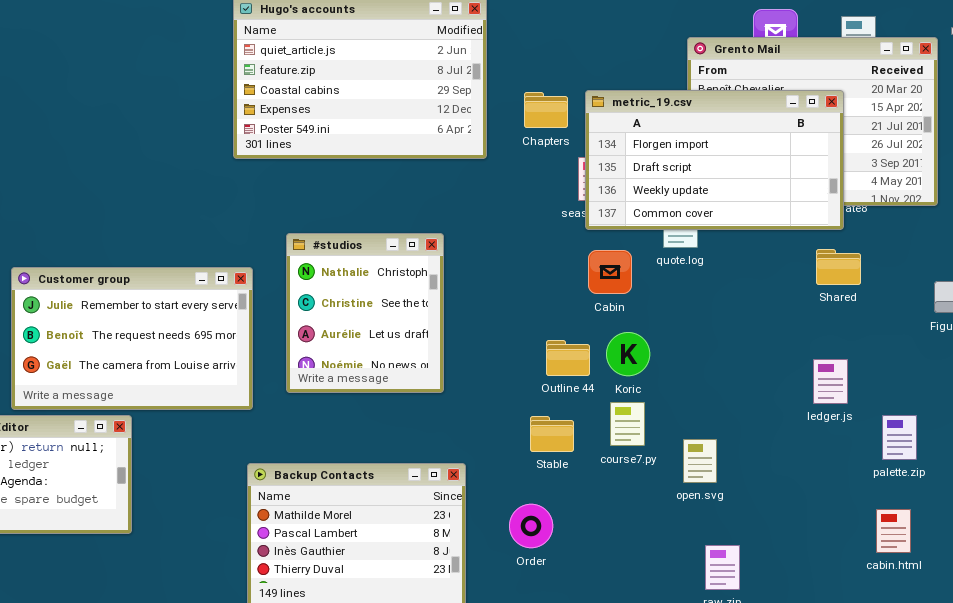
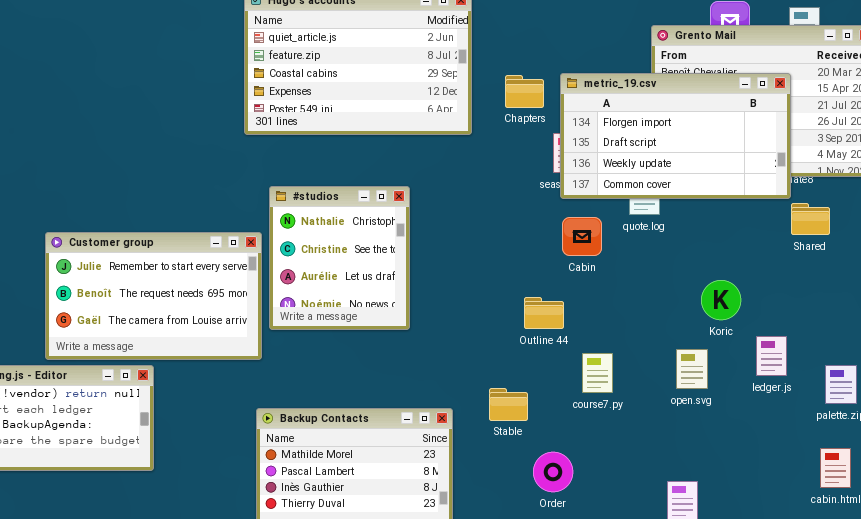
#studios: [286,233,444,393] -> [269,186,410,330], moved
Shared: [816,249,861,285] -> [791,203,830,235], moved
Koric: [606,332,650,376] -> [701,280,741,320], moved
ledger.js: [813,359,848,404] -> [756,336,787,376], moved
Stable: [530,416,574,452] -> [489,388,528,421], moved
open.svg: [683,439,717,483] -> [676,349,708,389], moved
Order: [509,504,553,548] -> [533,452,573,492], moved

